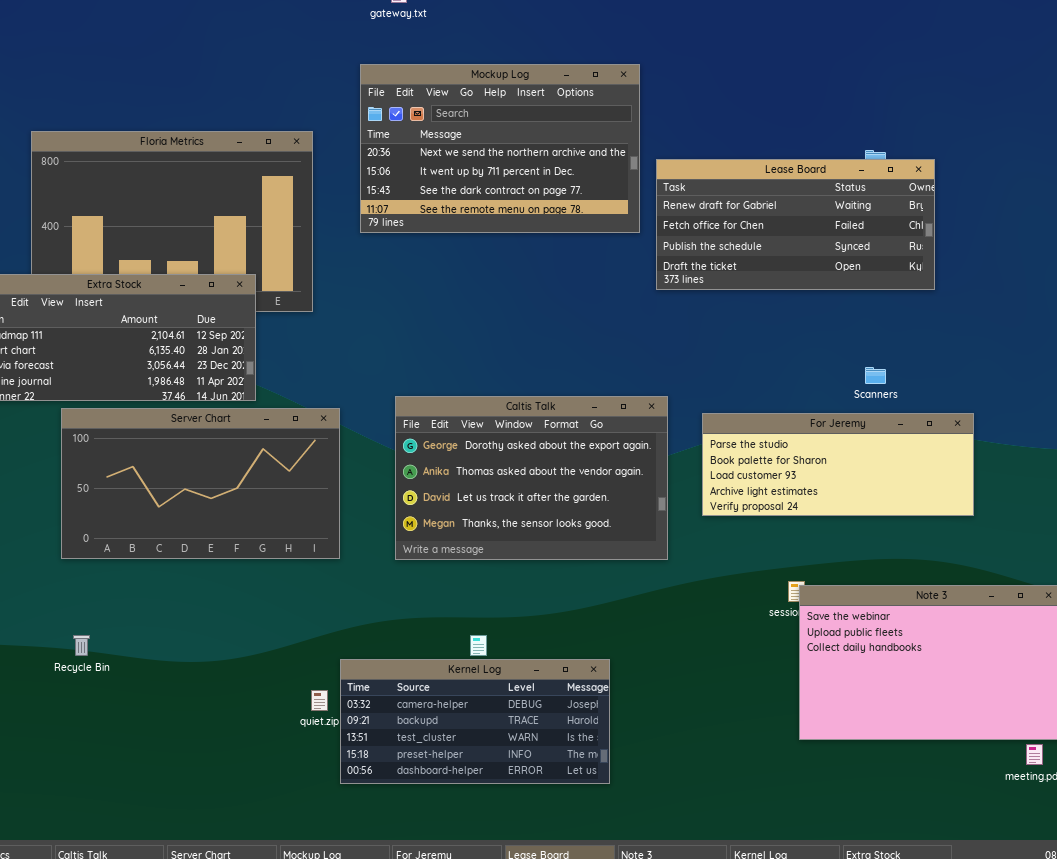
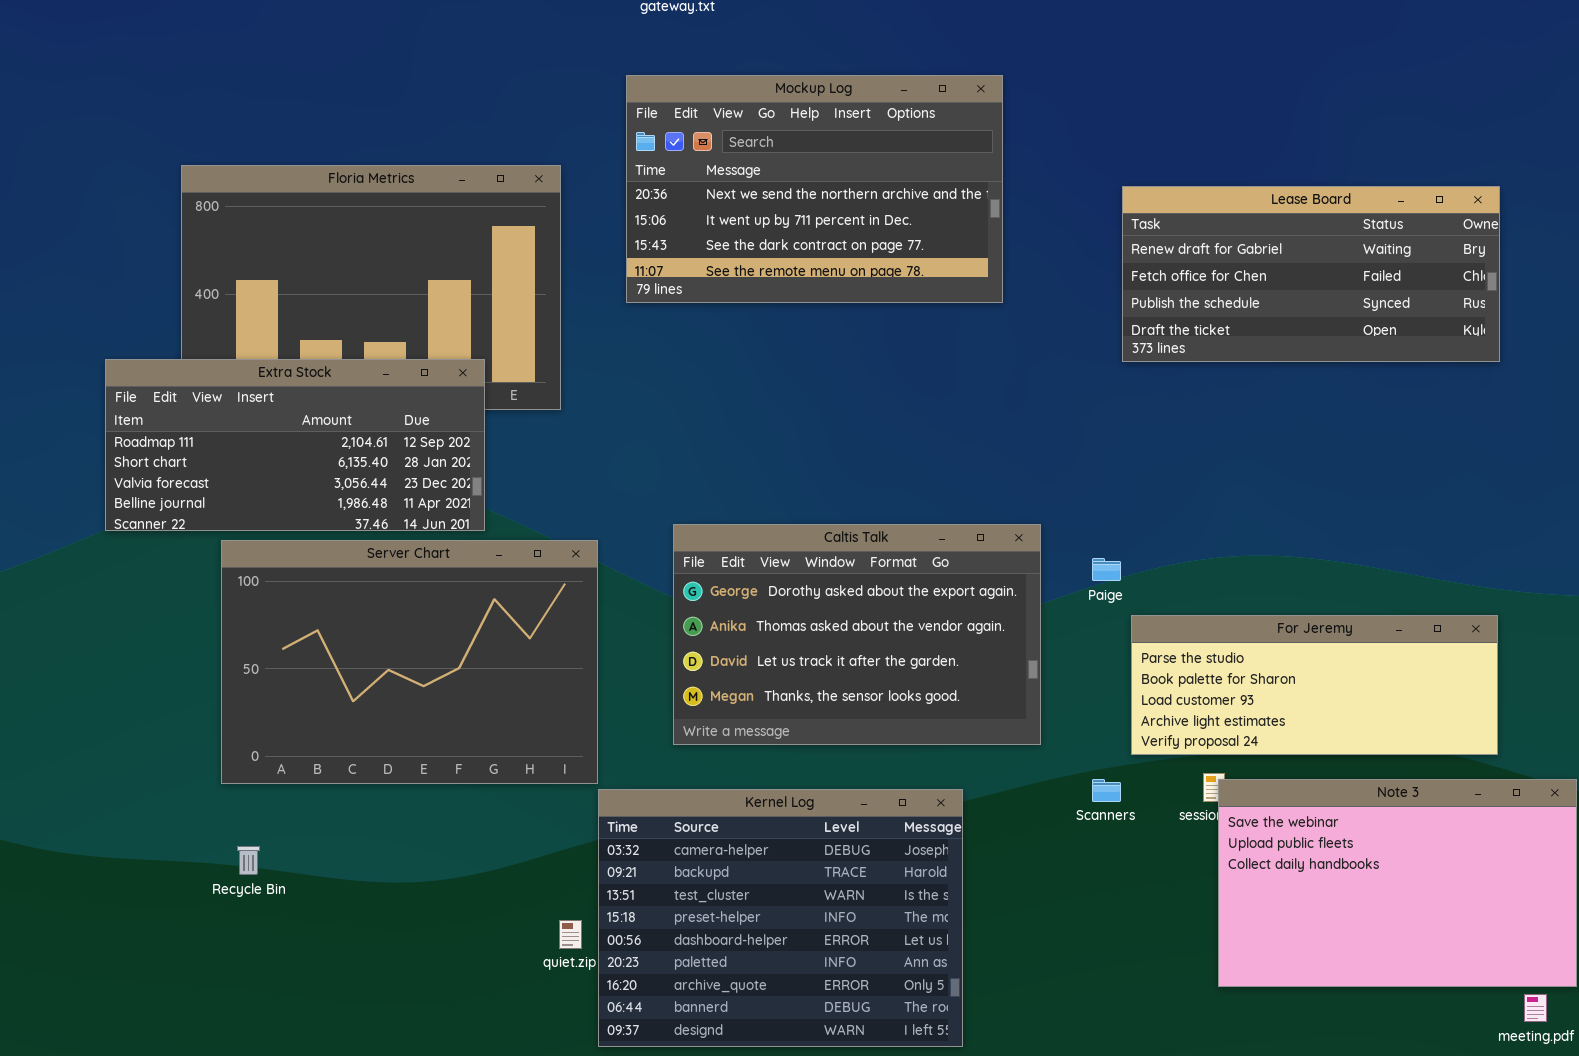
Lease Board: [656,159,935,290] -> [1122,186,1500,362], moved
Scanners: [865,367,886,384] -> [1092,779,1121,802], moved
Server Chart: [61,408,340,559] -> [221,540,598,784], resized
For Jeremy: [702,413,974,516] -> [1131,615,1498,755], moved
Kernel Log: [340,659,610,784] -> [598,789,963,1047], resized

